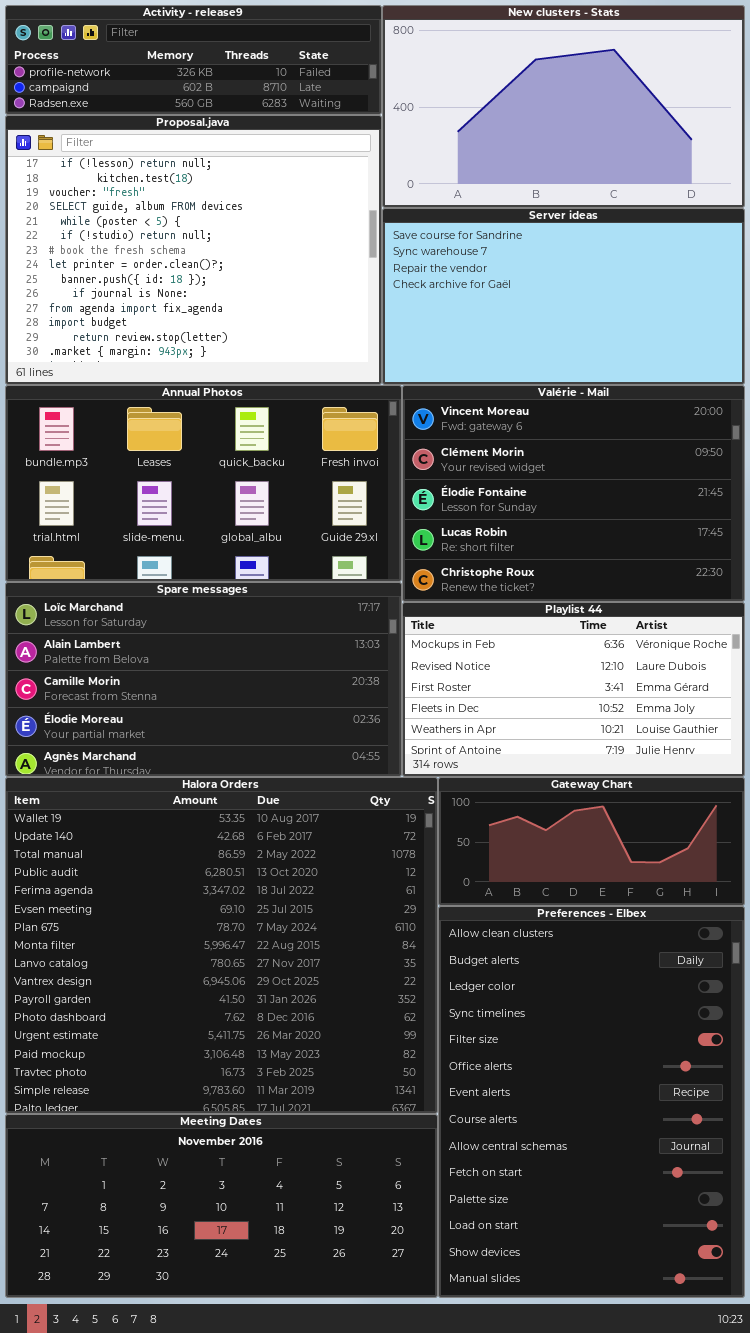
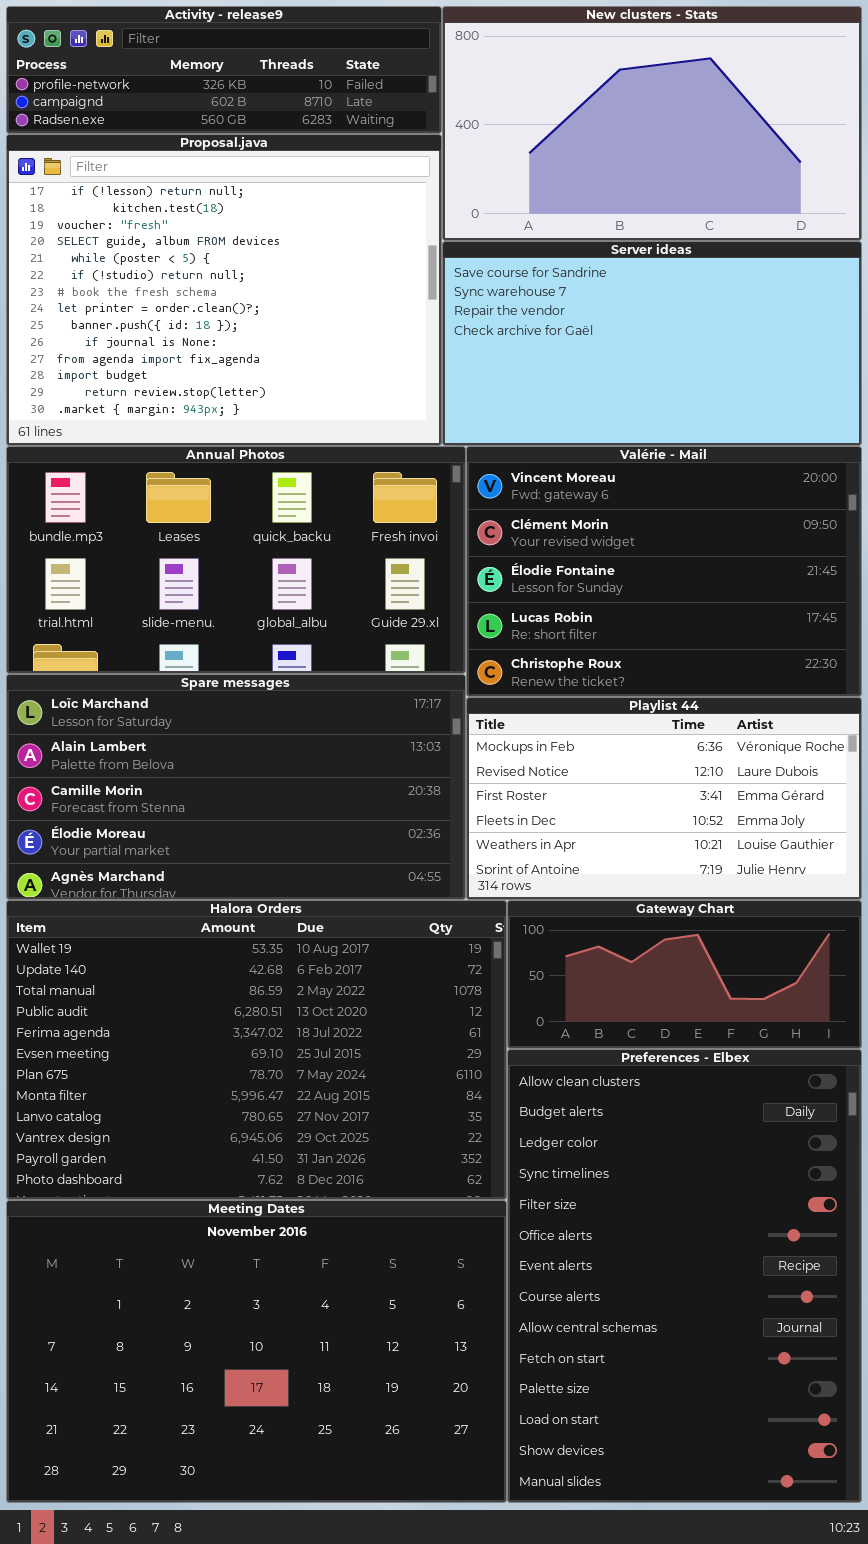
Halora Orders: [5,777,438,1114] -> [6,900,507,1200], resized
Meeting Dates: [5,1114,438,1298] -> [6,1200,507,1503], resized

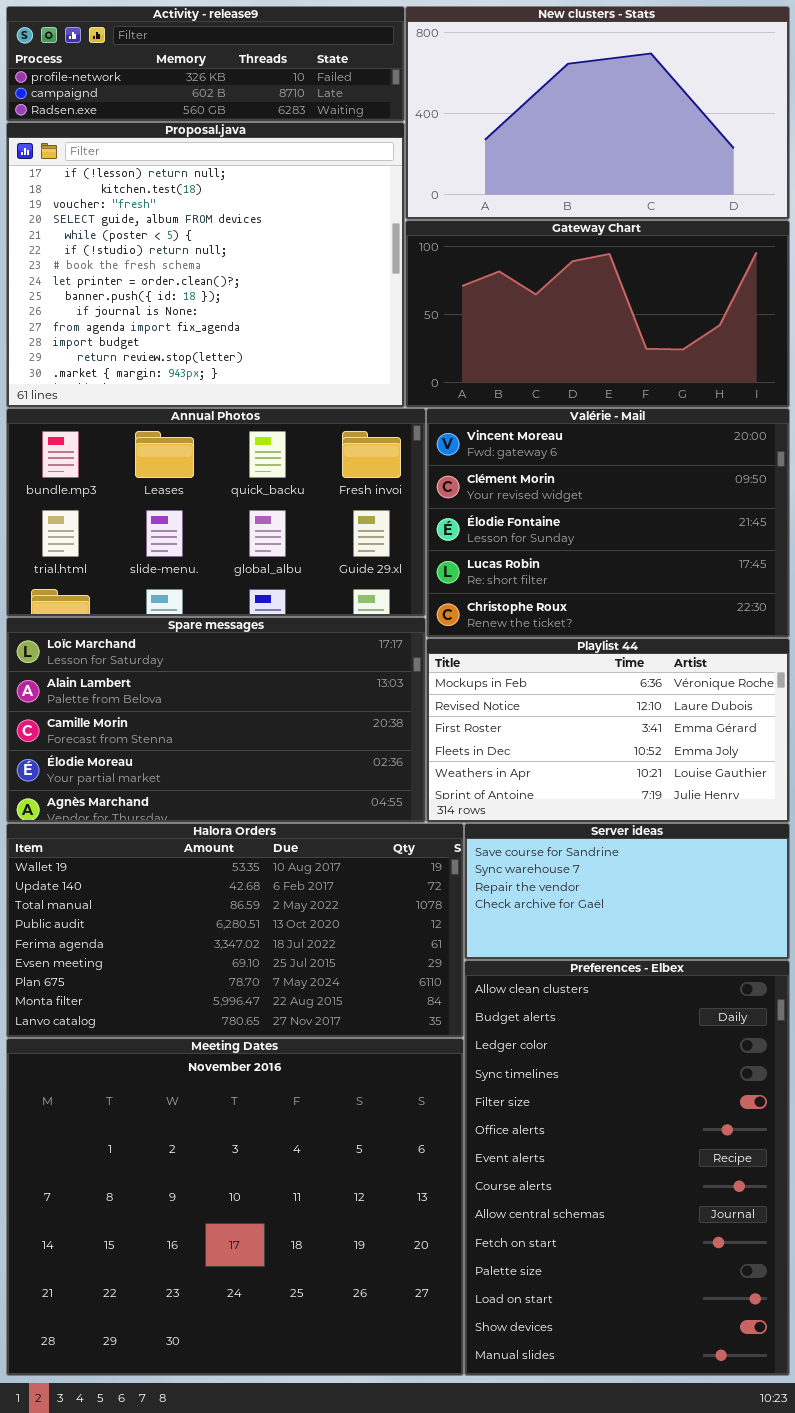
Server ideas: [442,241,862,446] -> [464,823,790,960], moved, resized
Halora Orders: [6,900,507,1200] -> [6,823,464,1038], resized
Gateway Chart: [507,900,862,1049] -> [405,220,790,408], moved, resized
Meeting Dates: [6,1200,507,1503] -> [6,1038,464,1376], resized

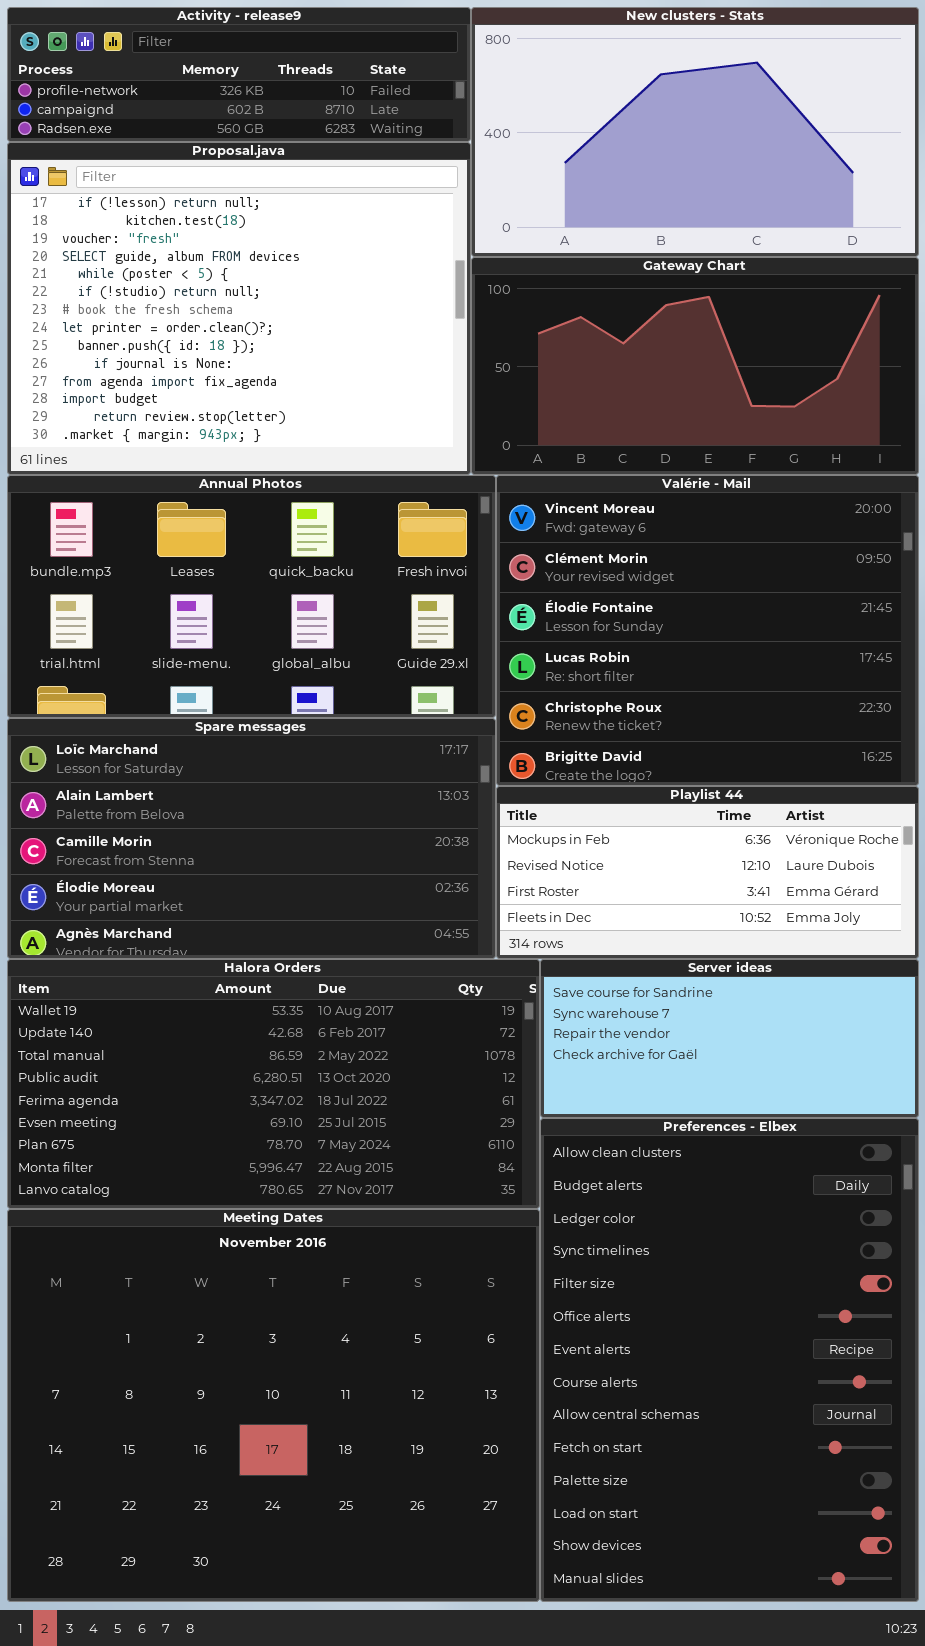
Valérie - Mail: [426,408,790,638] -> [496,475,919,786], resized
Playlist 44: [426,638,790,823] -> [496,786,919,959], resized

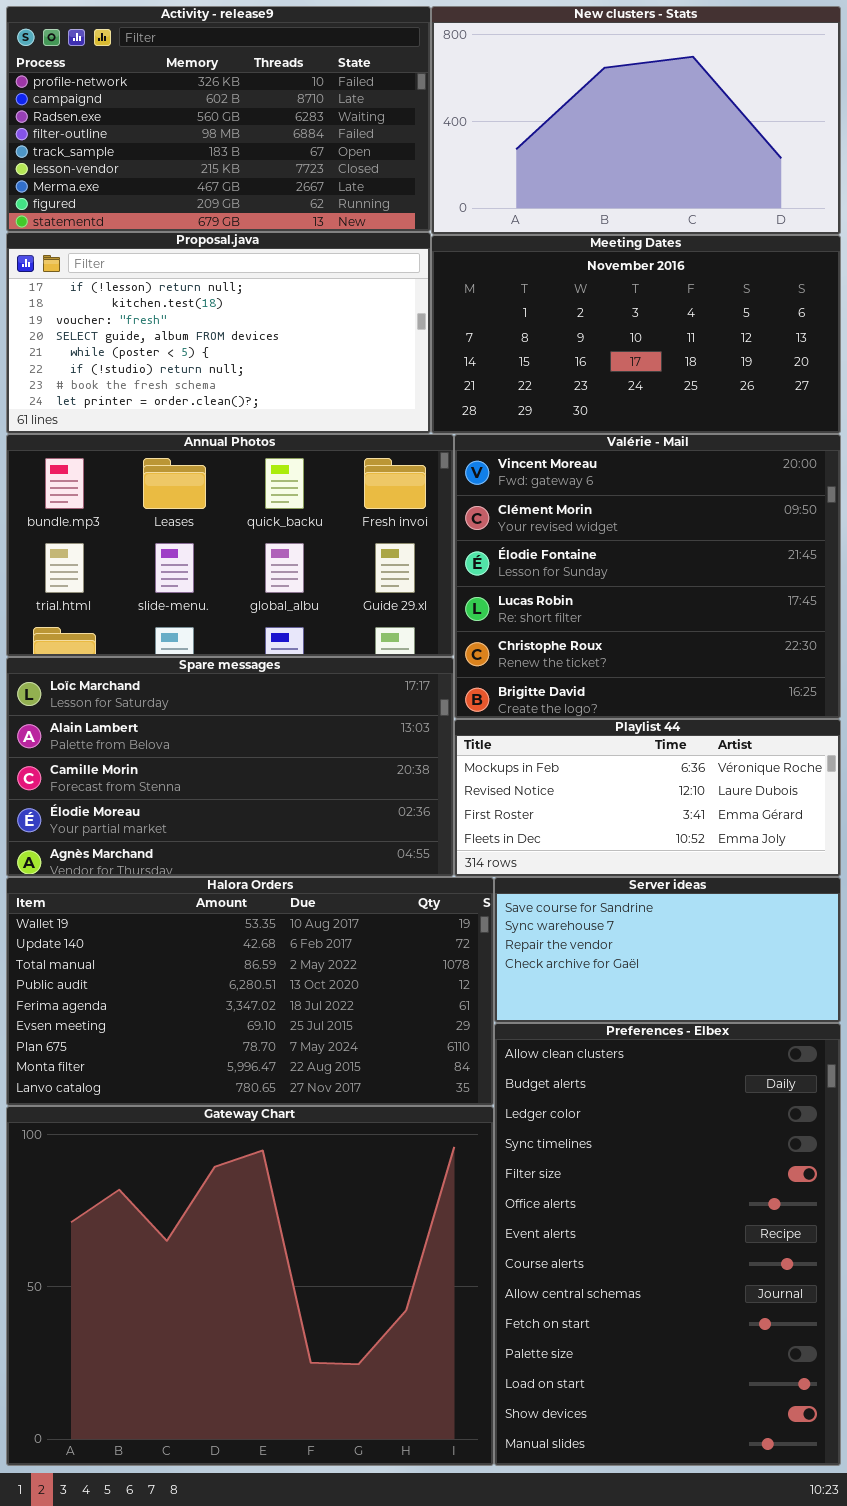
Activity - release9: [7,7,471,142] -> [6,6,431,232], resized
Proposal.java: [7,142,471,475] -> [6,232,431,434], resized
Gateway Chart: [471,257,919,475] -> [6,1106,494,1466], moved, resized
Meeting Dates: [7,1209,540,1602] -> [431,235,841,434], moved, resized

